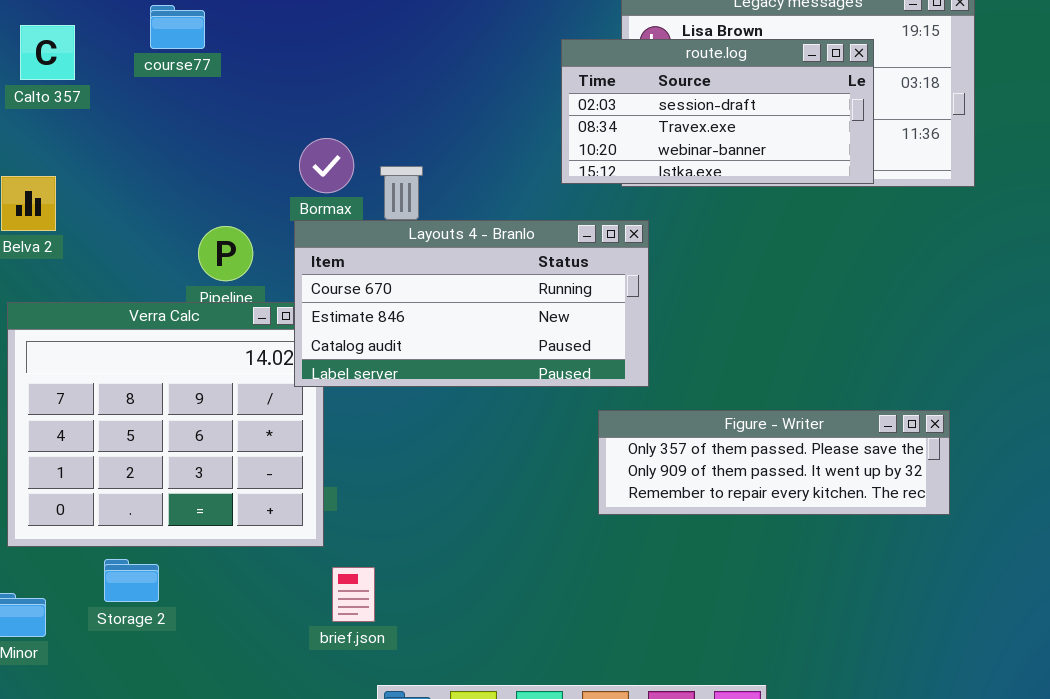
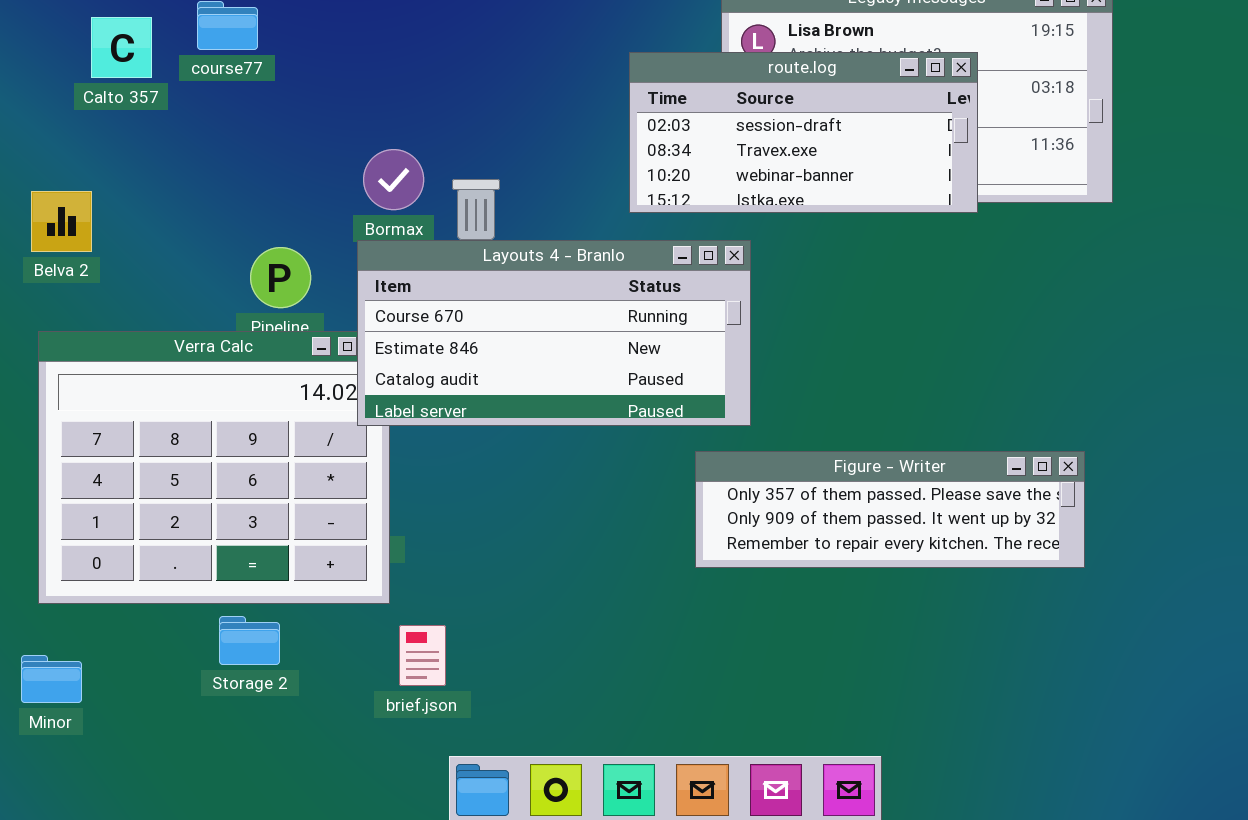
Calto 357: [20,25,75,80] -> [91,17,152,78], moved
route.log: [561,39,874,184] -> [629,52,978,213], moved
Storage 2: [104,559,159,602] -> [219,616,280,665], moved

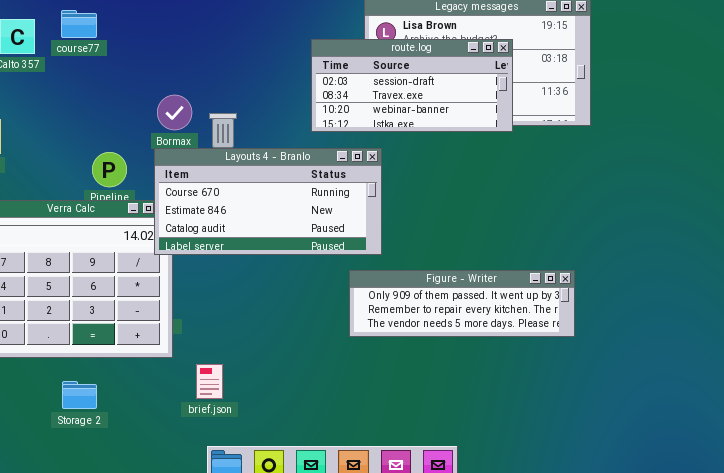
Figure - Writer: [695,451,1085,568] -> [349,270,575,337], scrolled down 1 row
Storage 2: [219,616,280,665] -> [62,381,97,409], moved
brief.json: [399,625,446,686] -> [196,364,223,399], moved

